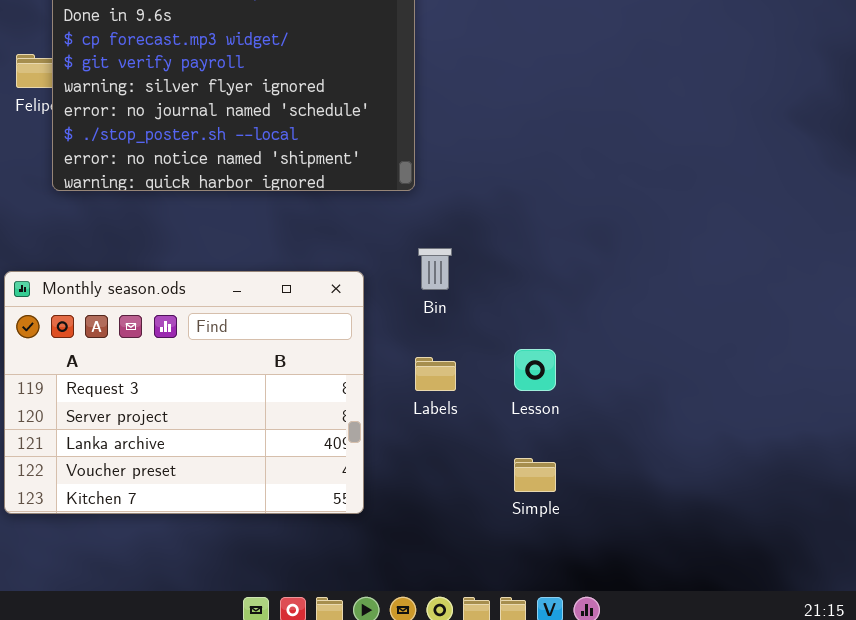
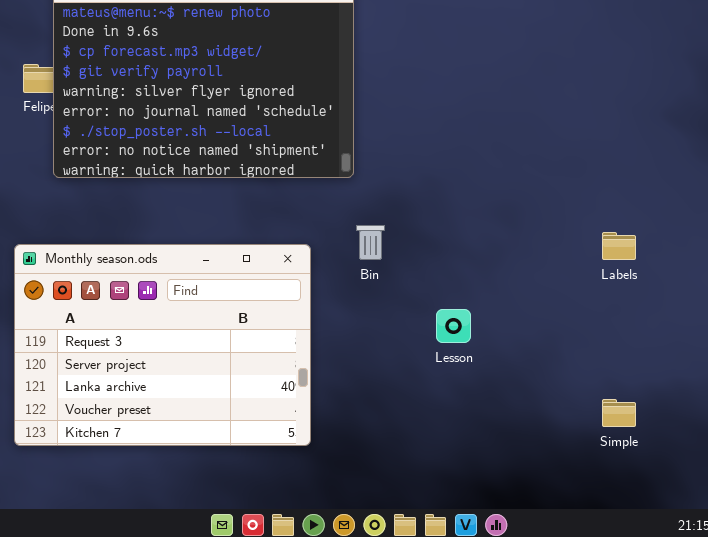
Labels: [415,357,456,391] -> [602,232,636,260], moved
Simple: [514,458,556,492] -> [602,399,636,427], moved

